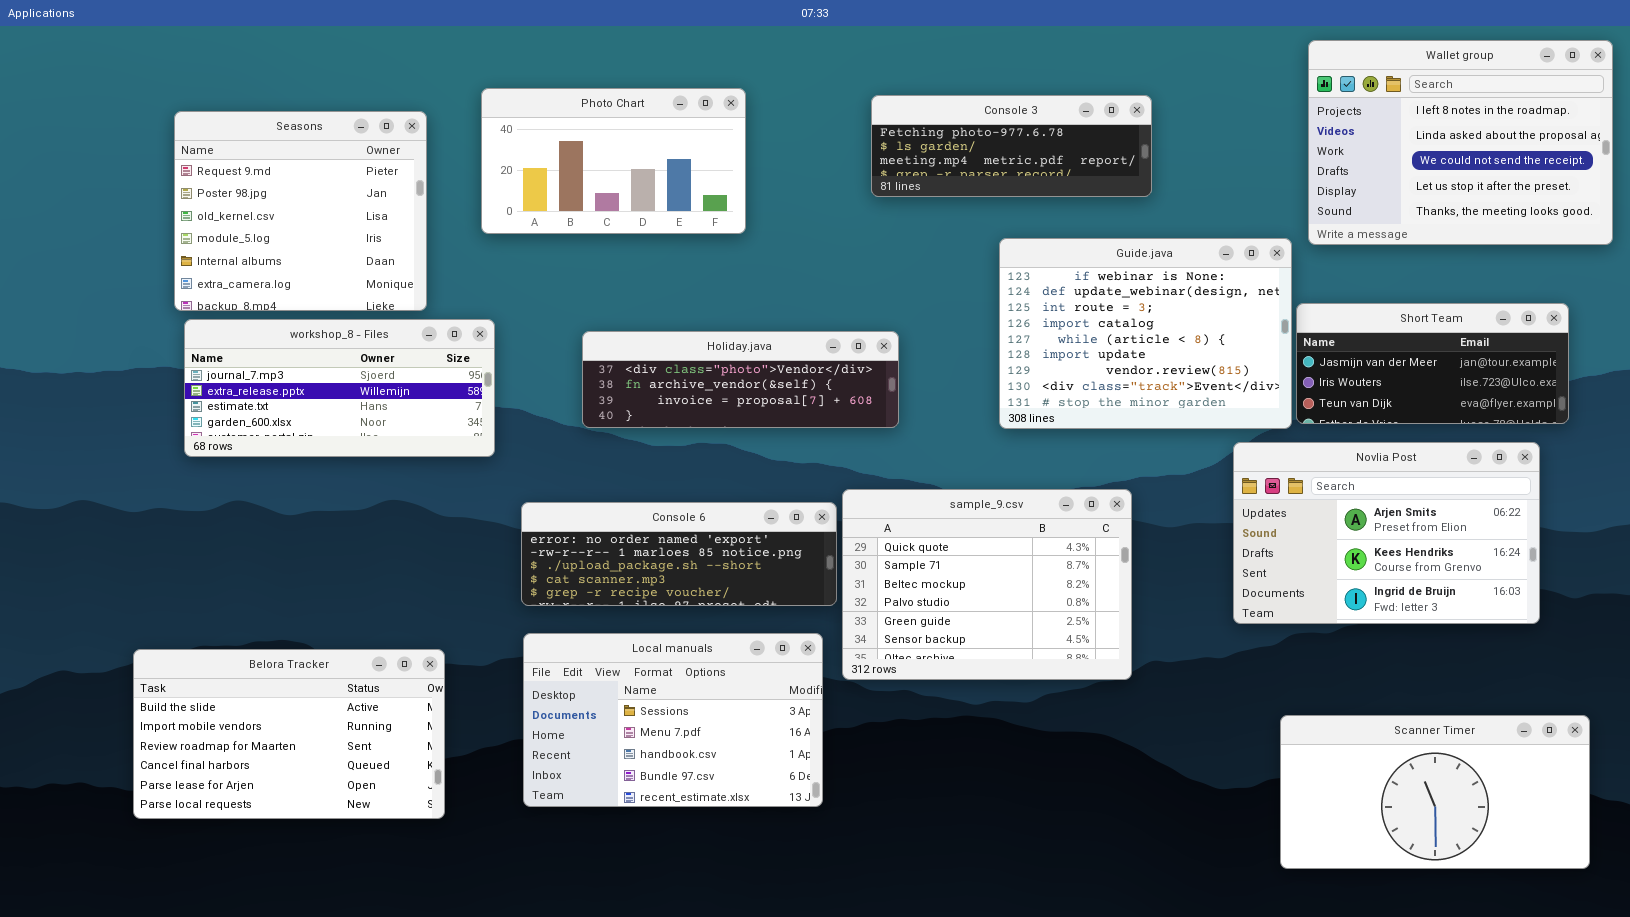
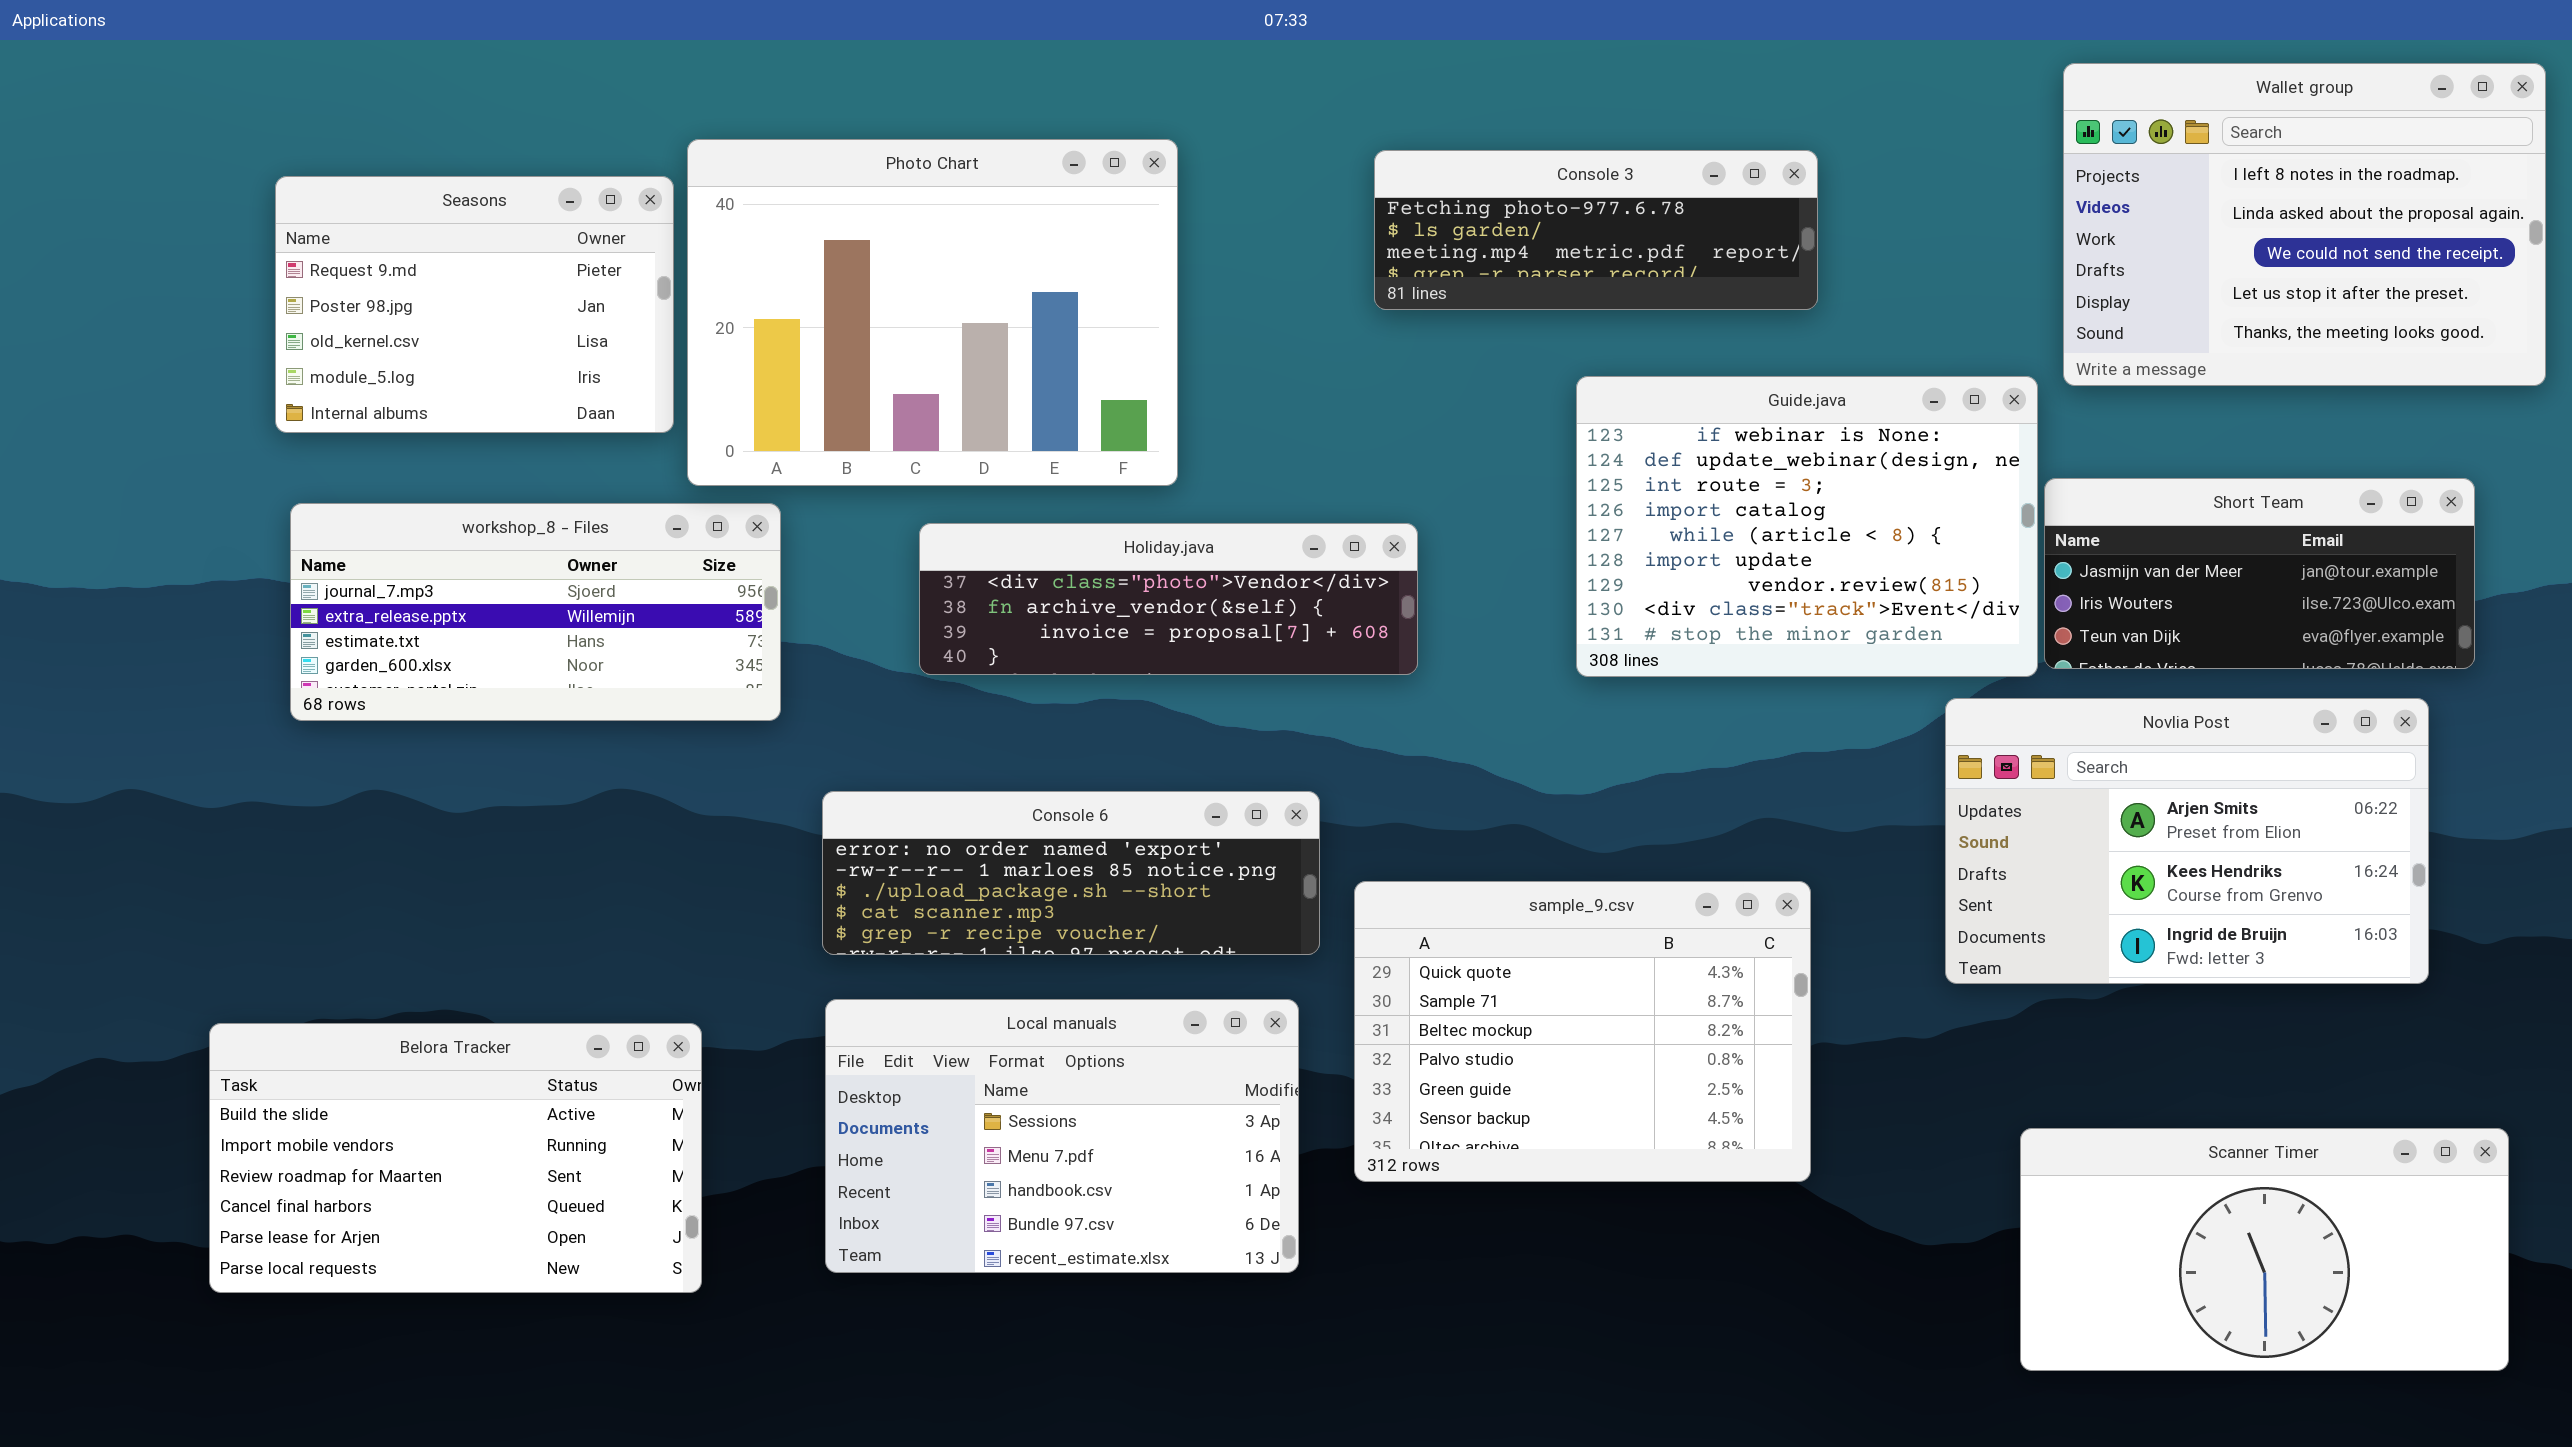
Photo Chart: [481,88,746,234] -> [687,139,1178,486], resized
Seasons: [174,111,427,311] -> [275,176,674,433], resized
sample_9.csv: [842,489,1132,680] -> [1354,881,1811,1182], moved

